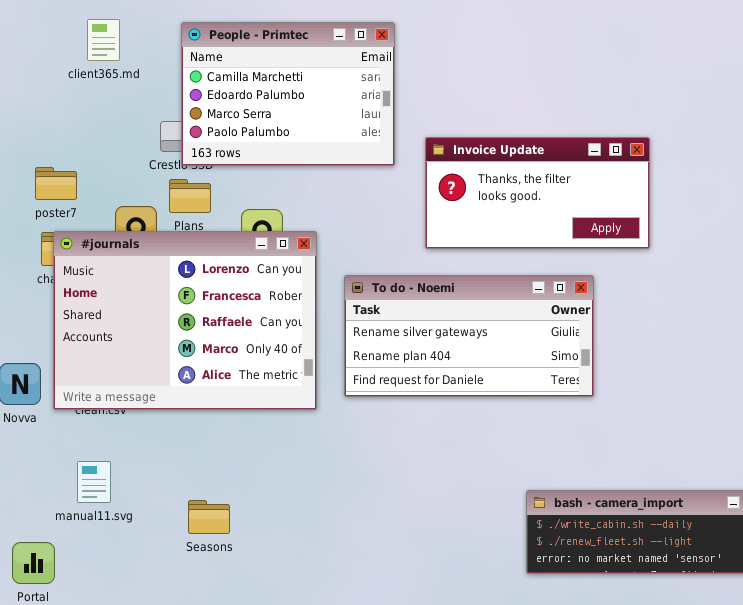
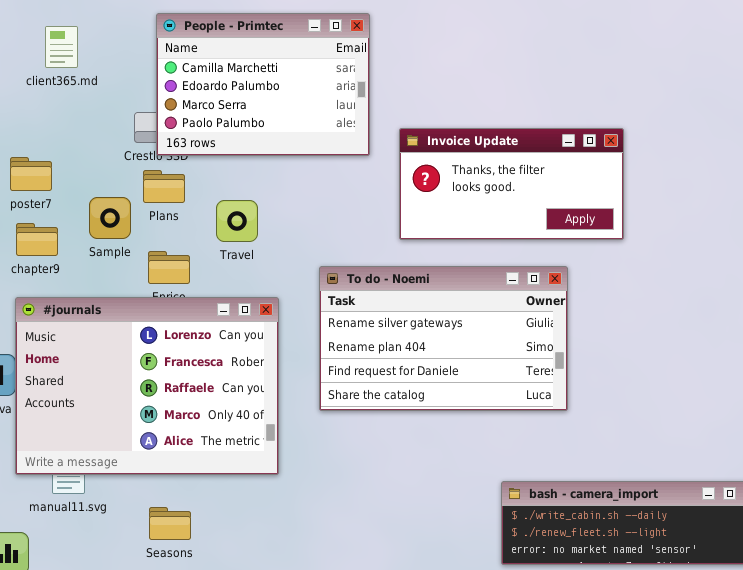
client365.md: [87,19,120,61] -> [45,26,78,68], moved
#journals: [53,231,317,410] -> [15,297,279,475], moved
To do - Noemi: [344,275,594,397] -> [319,266,568,411], resized
Seasons: [188,500,230,534] -> [149,507,191,540], moved

